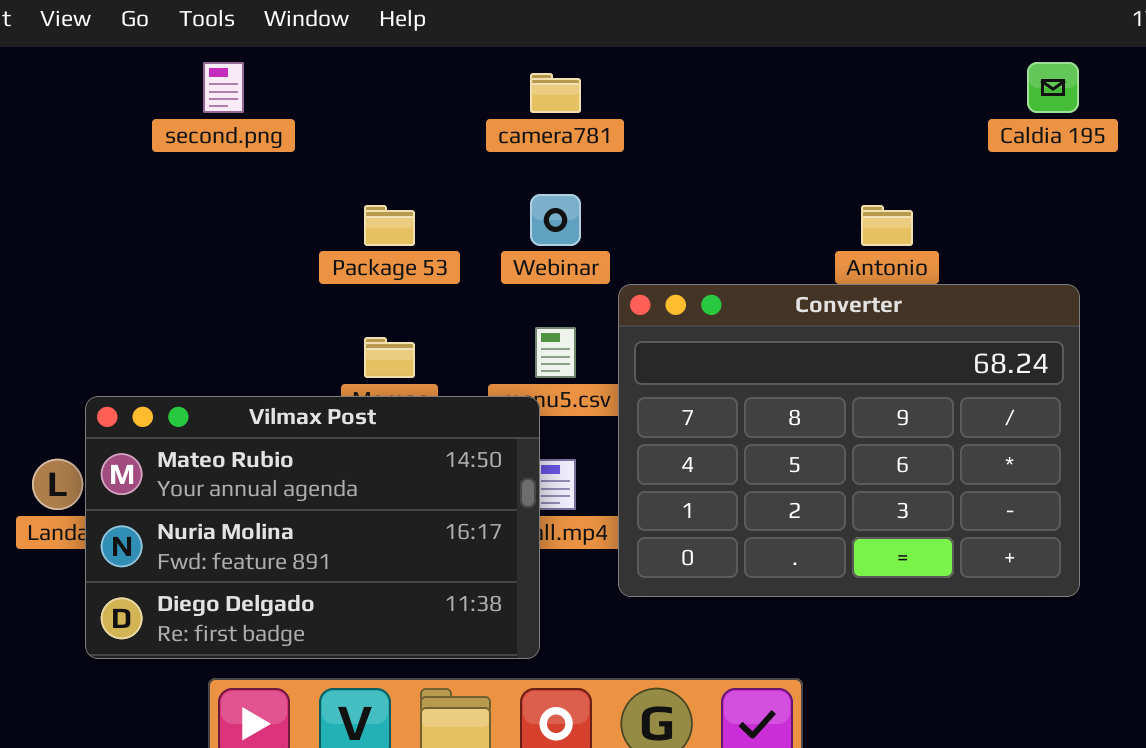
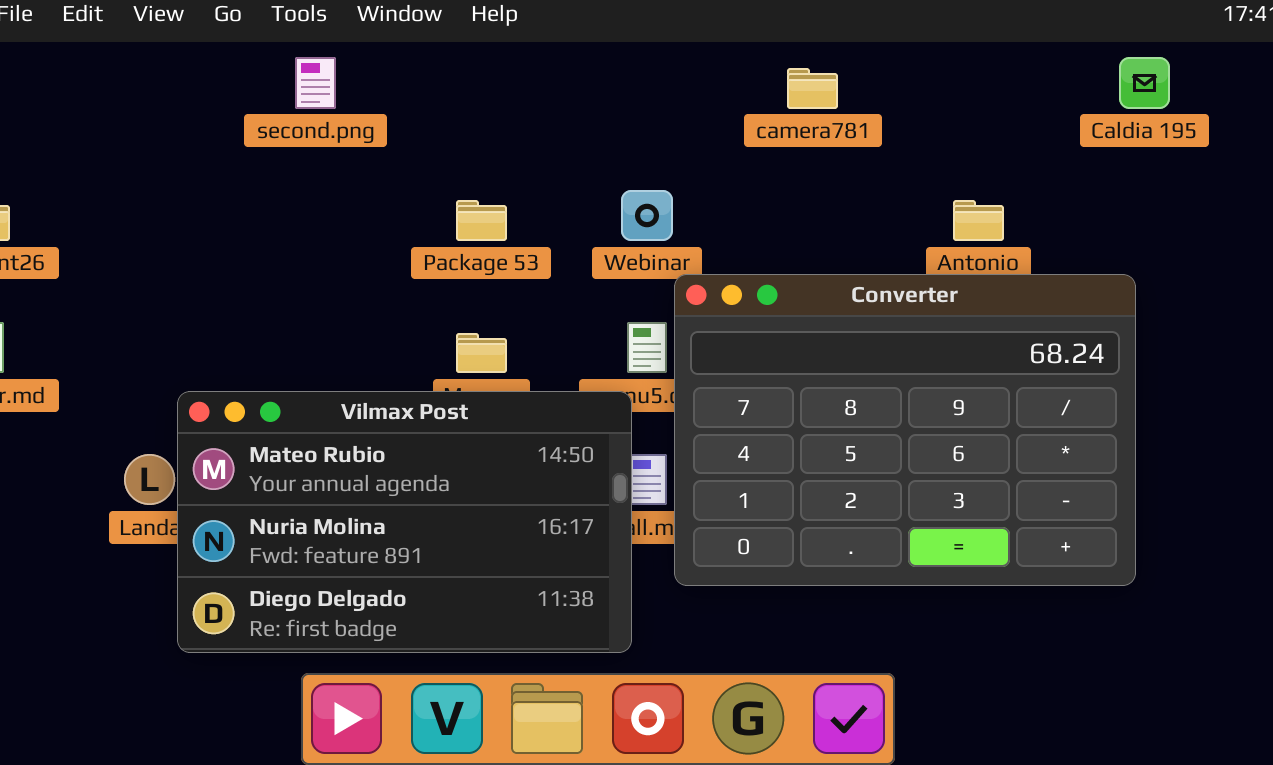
camera781: [530,73,581,113] -> [787,68,838,109], moved
Converter: [618,284,1080,597] -> [674,274,1136,586], moved

